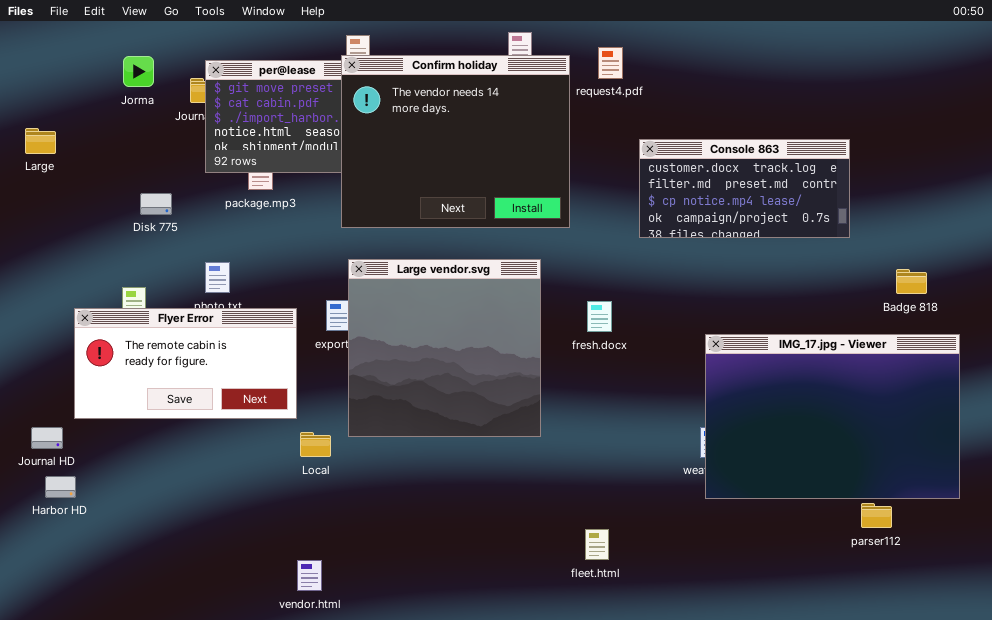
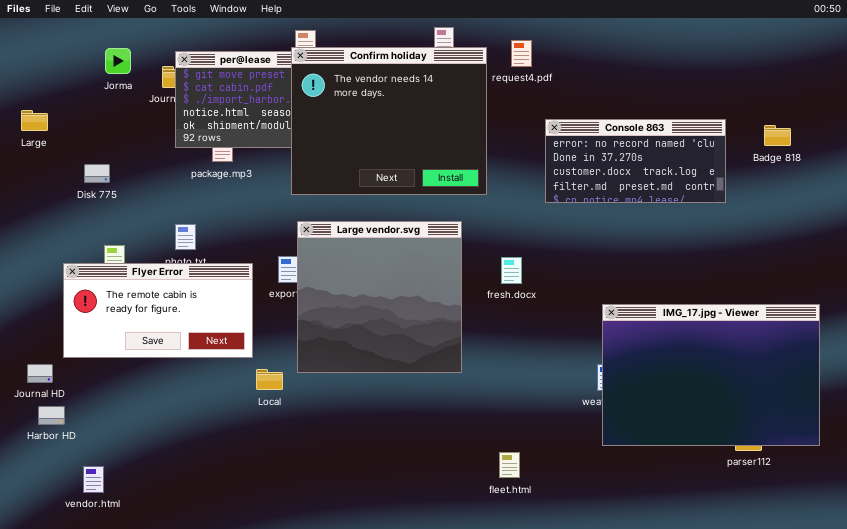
Console 863: [639,139,850,238] -> [545,119,726,203], scrolled up 2 rows
Disk 775: [140,193,172,215] -> [84,164,110,183], moved
Badge 818: [896,269,927,294] -> [764,125,791,146], moved
IMG_17.jpg - Viewer: [705,334,960,499] -> [602,304,820,446], moved
vendor.html: [297,560,322,591] -> [83,466,104,493], moved

